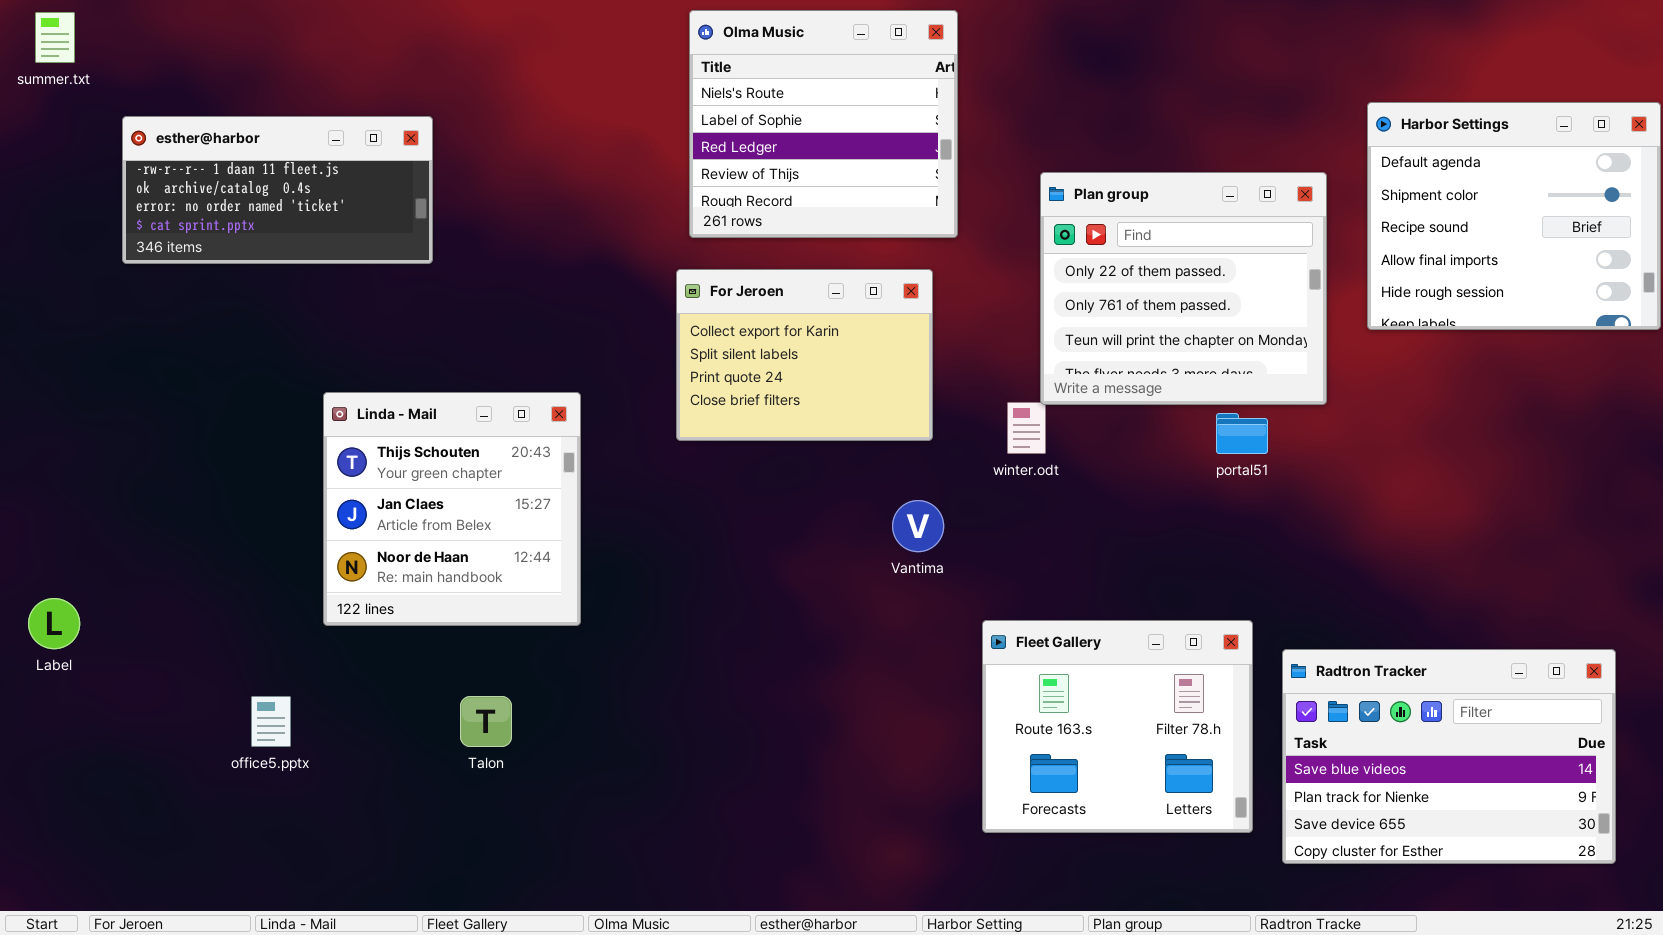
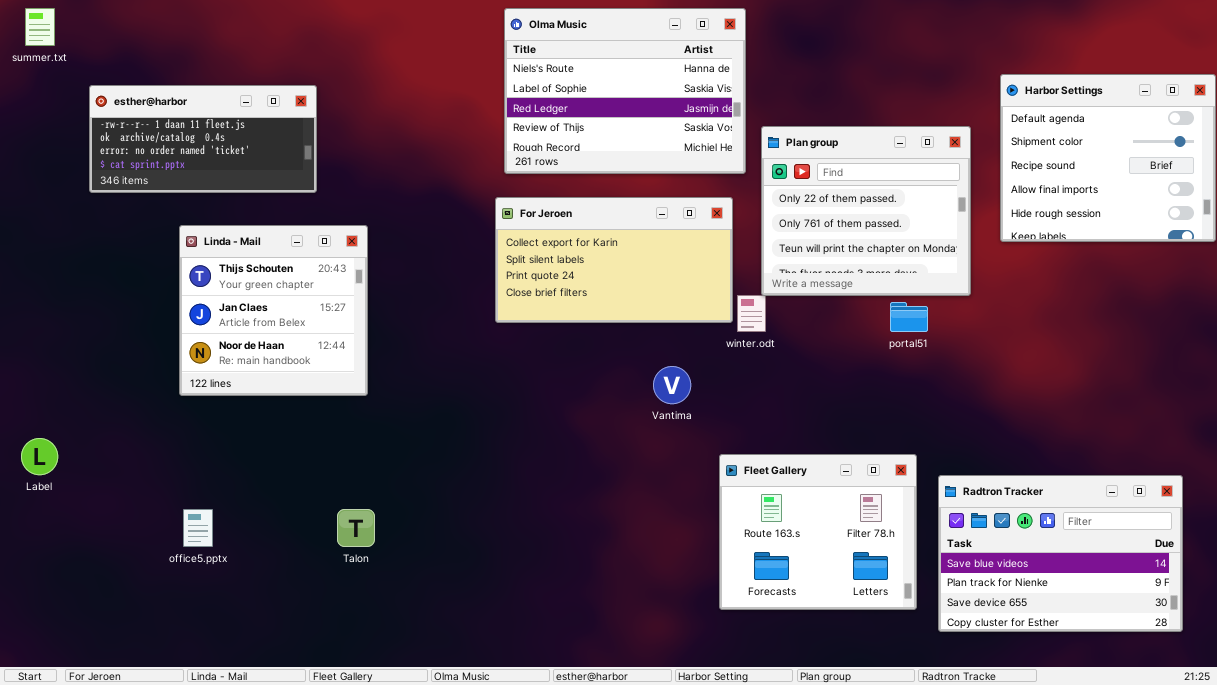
Olma Music: [689,10,958,238] -> [504,8,746,174], resized
For Jeroen: [676,269,933,441] -> [495,197,733,323], resized
Linda - Mail: [323,392,581,626] -> [179,225,368,396], moved

